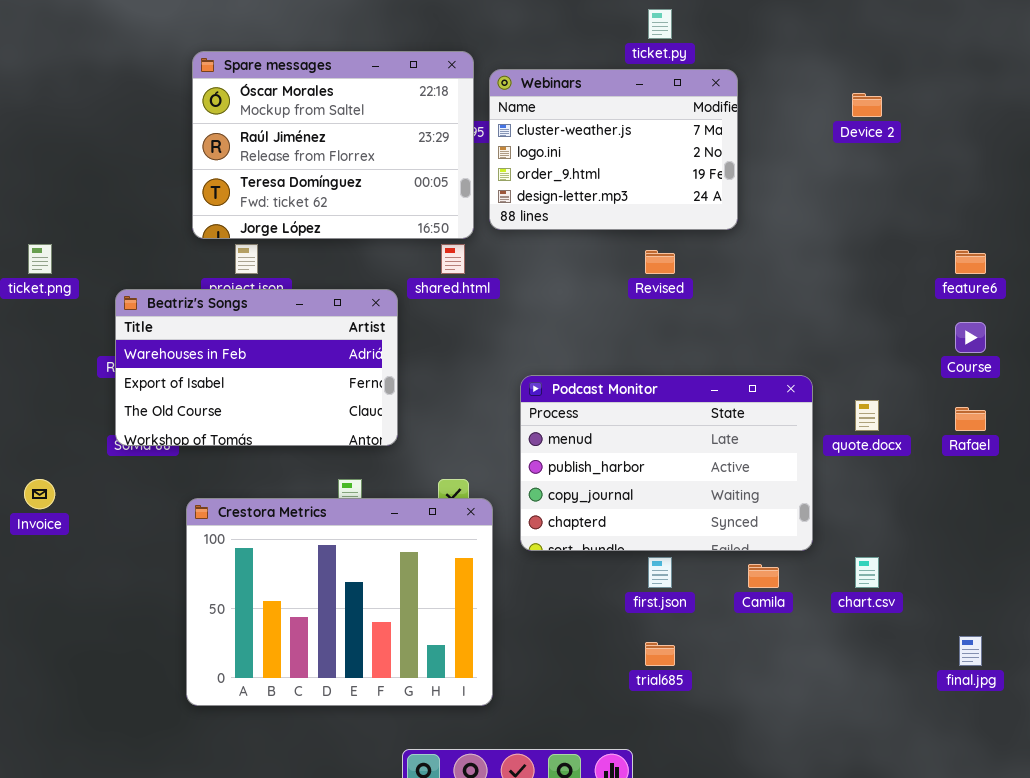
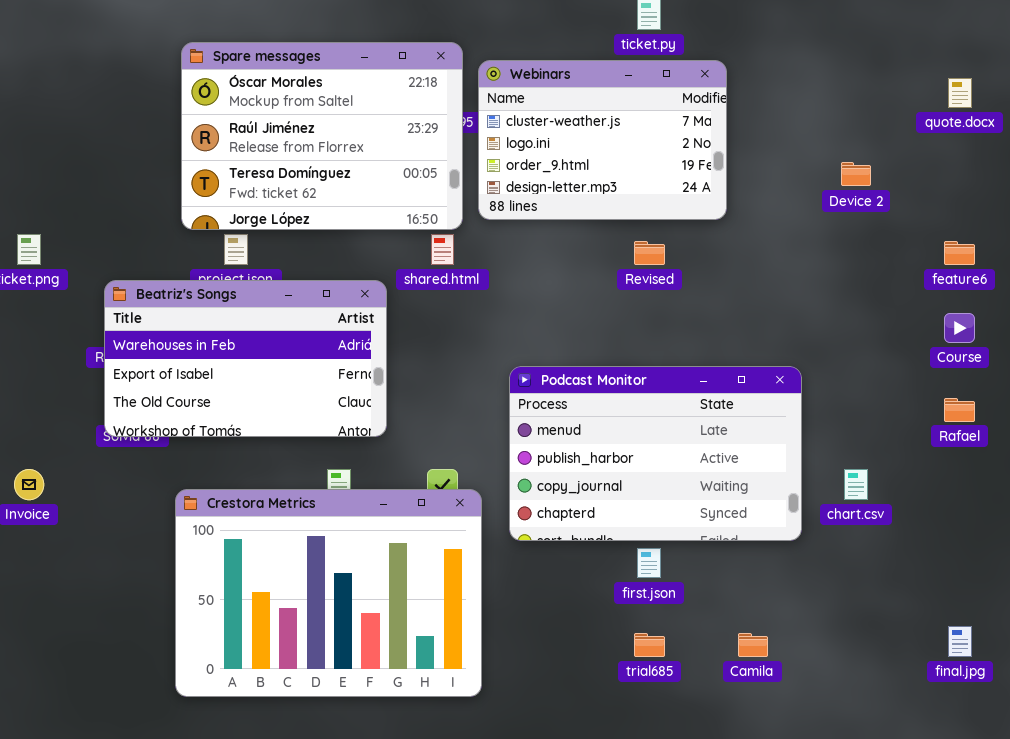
Device 2: [852,93,882,117] -> [841,162,871,186], moved
quote.docx: [855,400,879,431] -> [948,78,972,108], moved
chart.csv: [855,557,879,588] -> [844,469,868,500], moved
Camila: [748,564,779,588] -> [738,633,768,657], moved

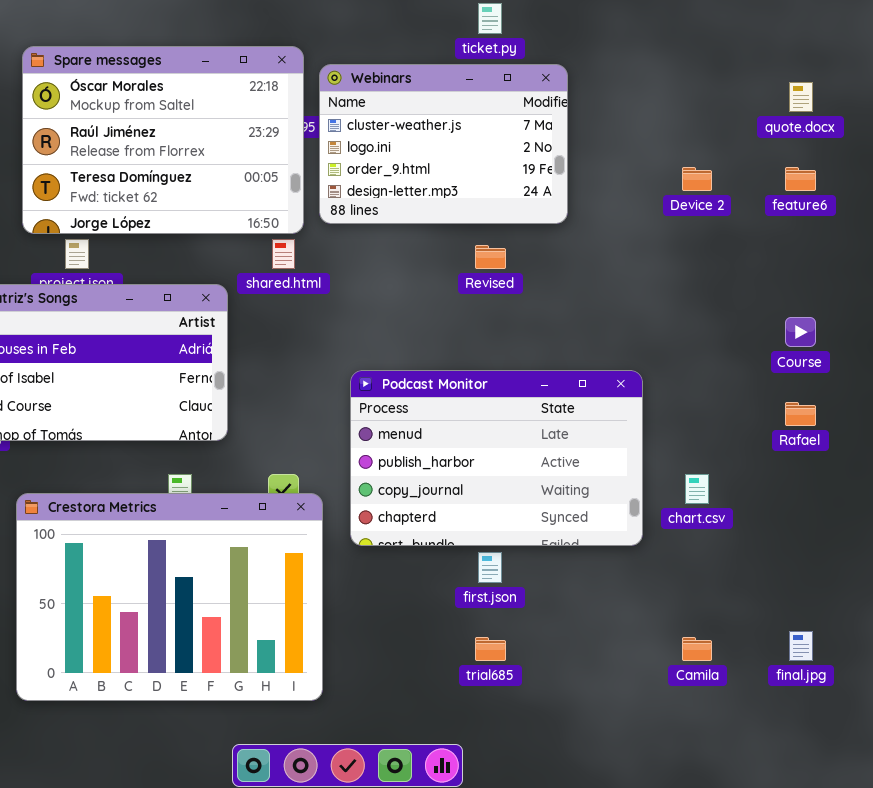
feature6: [944,241,975,265] -> [785,167,816,191], moved
Camila: [738,633,768,657] -> [682,637,712,661], moved

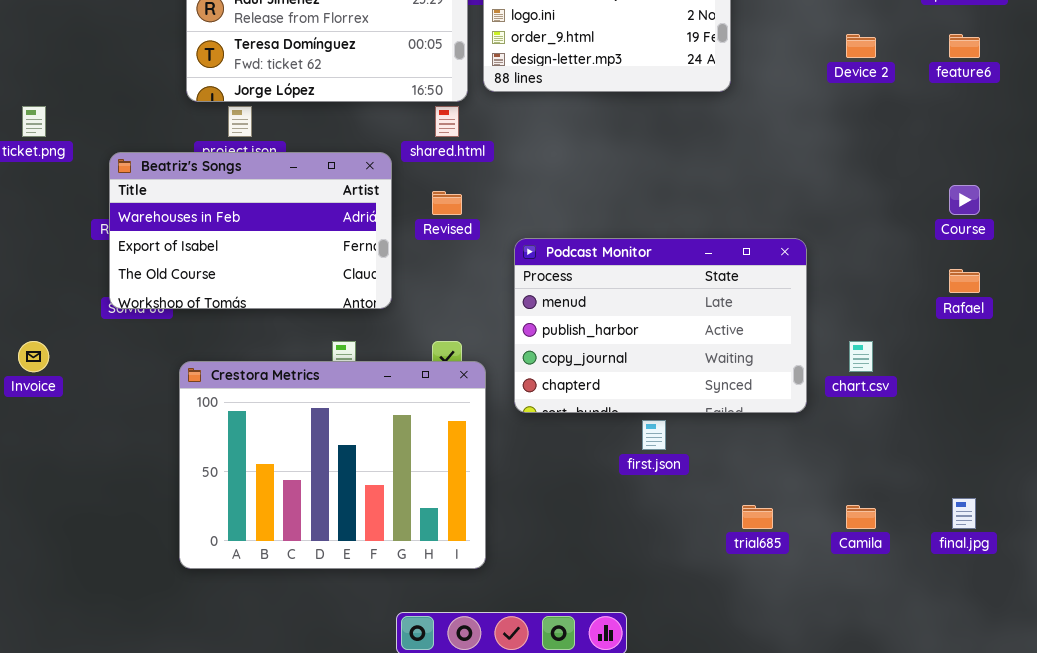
Revised: [475,245,506,269] -> [432,191,462,215], moved
trial685: [475,637,506,661] -> [742,505,773,529], moved

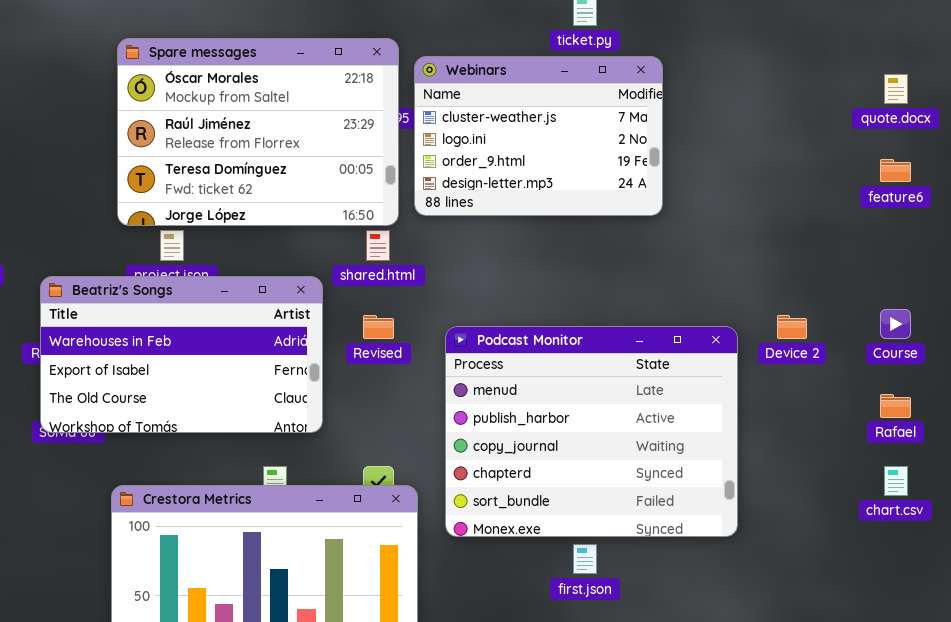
Device 2: [846,34,876,58] -> [777,315,807,339], moved
Podcast Monitor: [514,238,807,413] -> [445,326,738,537], resized
chart.csv: [849,341,873,372] -> [884,466,908,496], moved

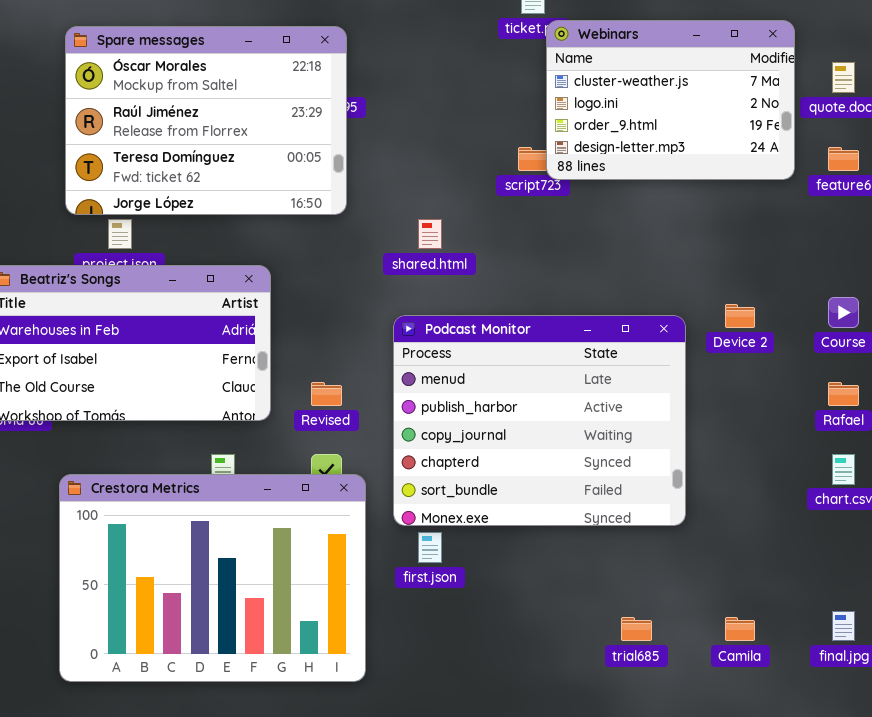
Webinars: [414,56,663,216] -> [546,20,795,180], moved
shared.html: [366,230,390,261] -> [418,219,442,249], moved
Revised: [363,315,394,339] -> [311,382,342,406], moved
first.json: [573,544,597,574] -> [418,532,442,563], moved

